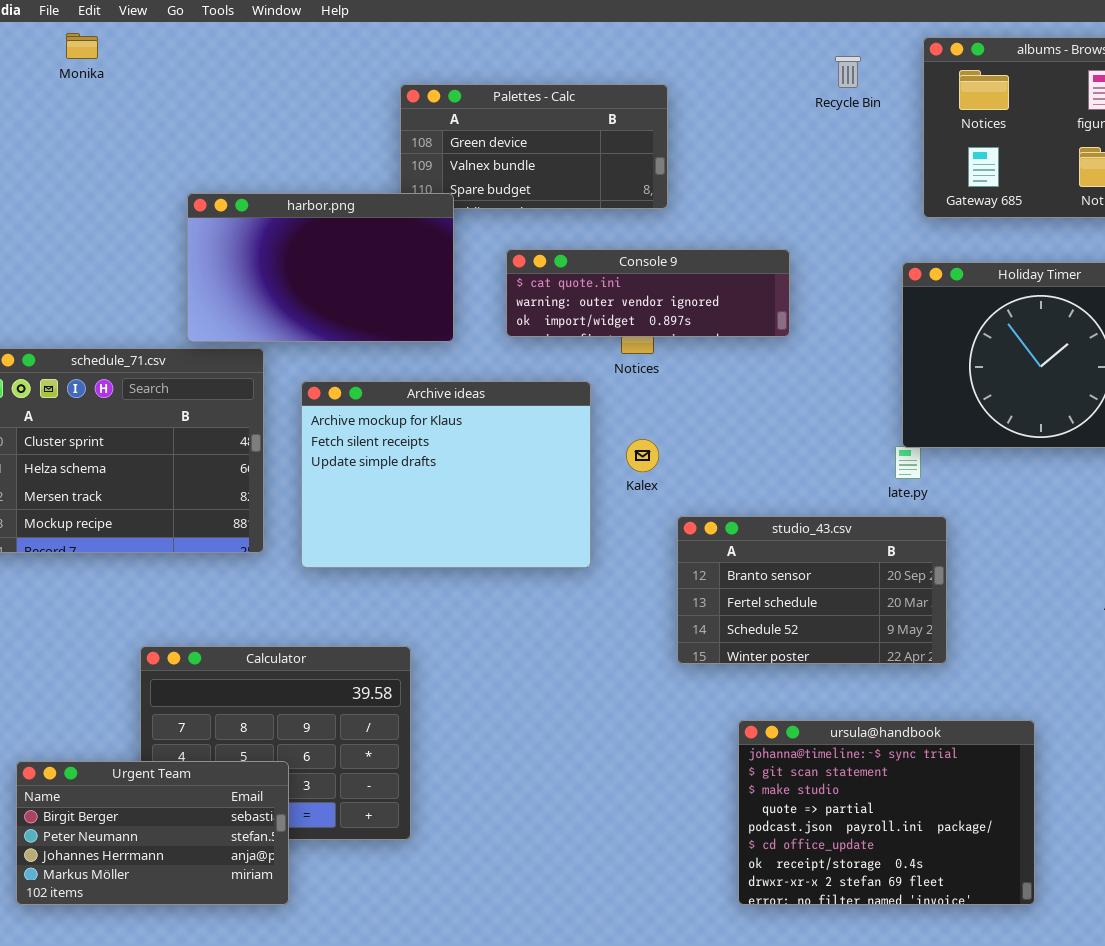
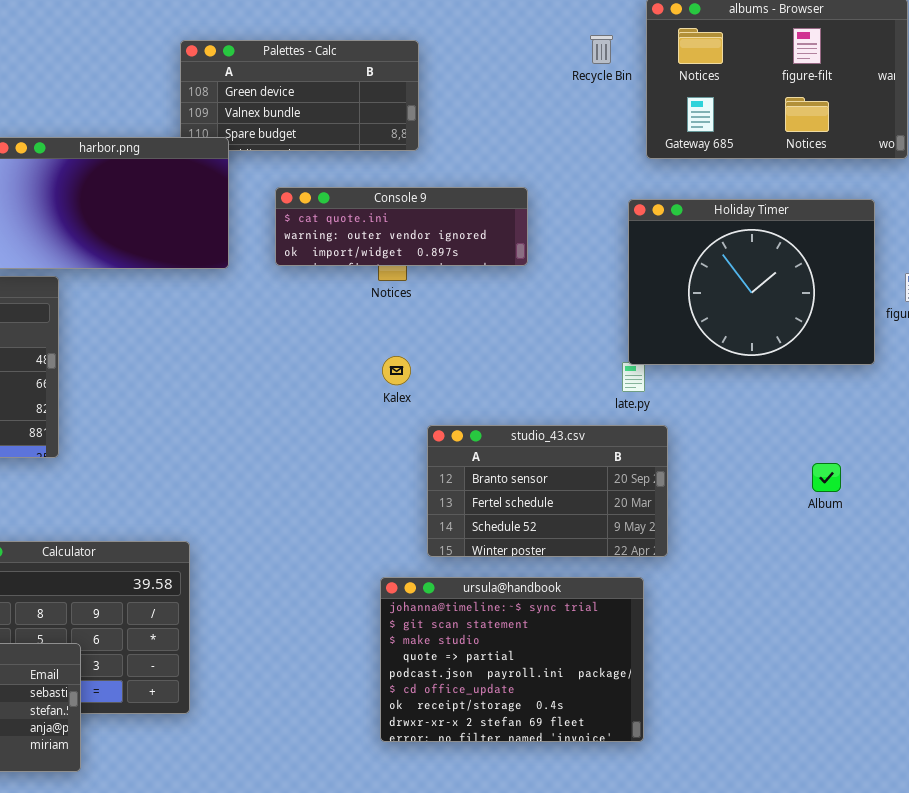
Recycle Bin: [835,56,861,88] -> [590,35,613,64], moved
Archive ideas: [301,381,591,568] -> none, closed
ursula@handbook: [738,720,1035,905] -> [380,577,644,742], moved

